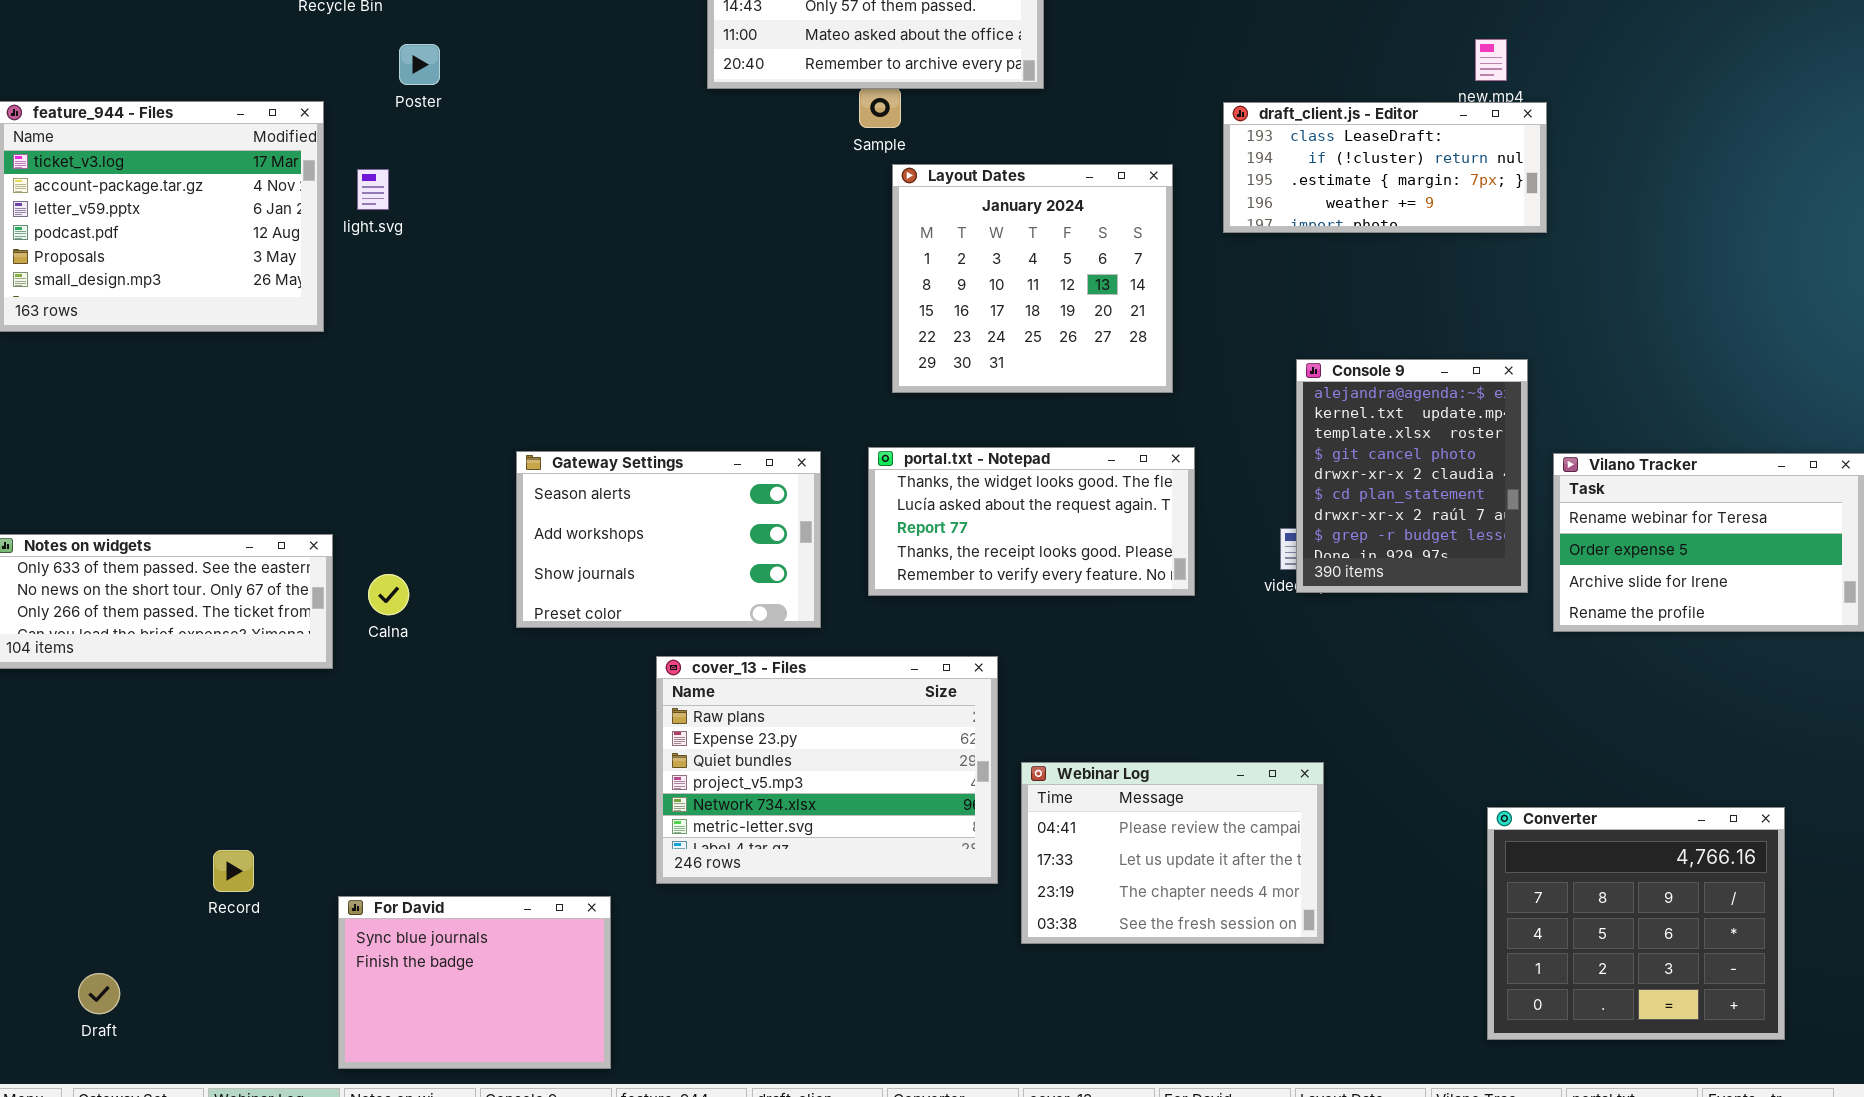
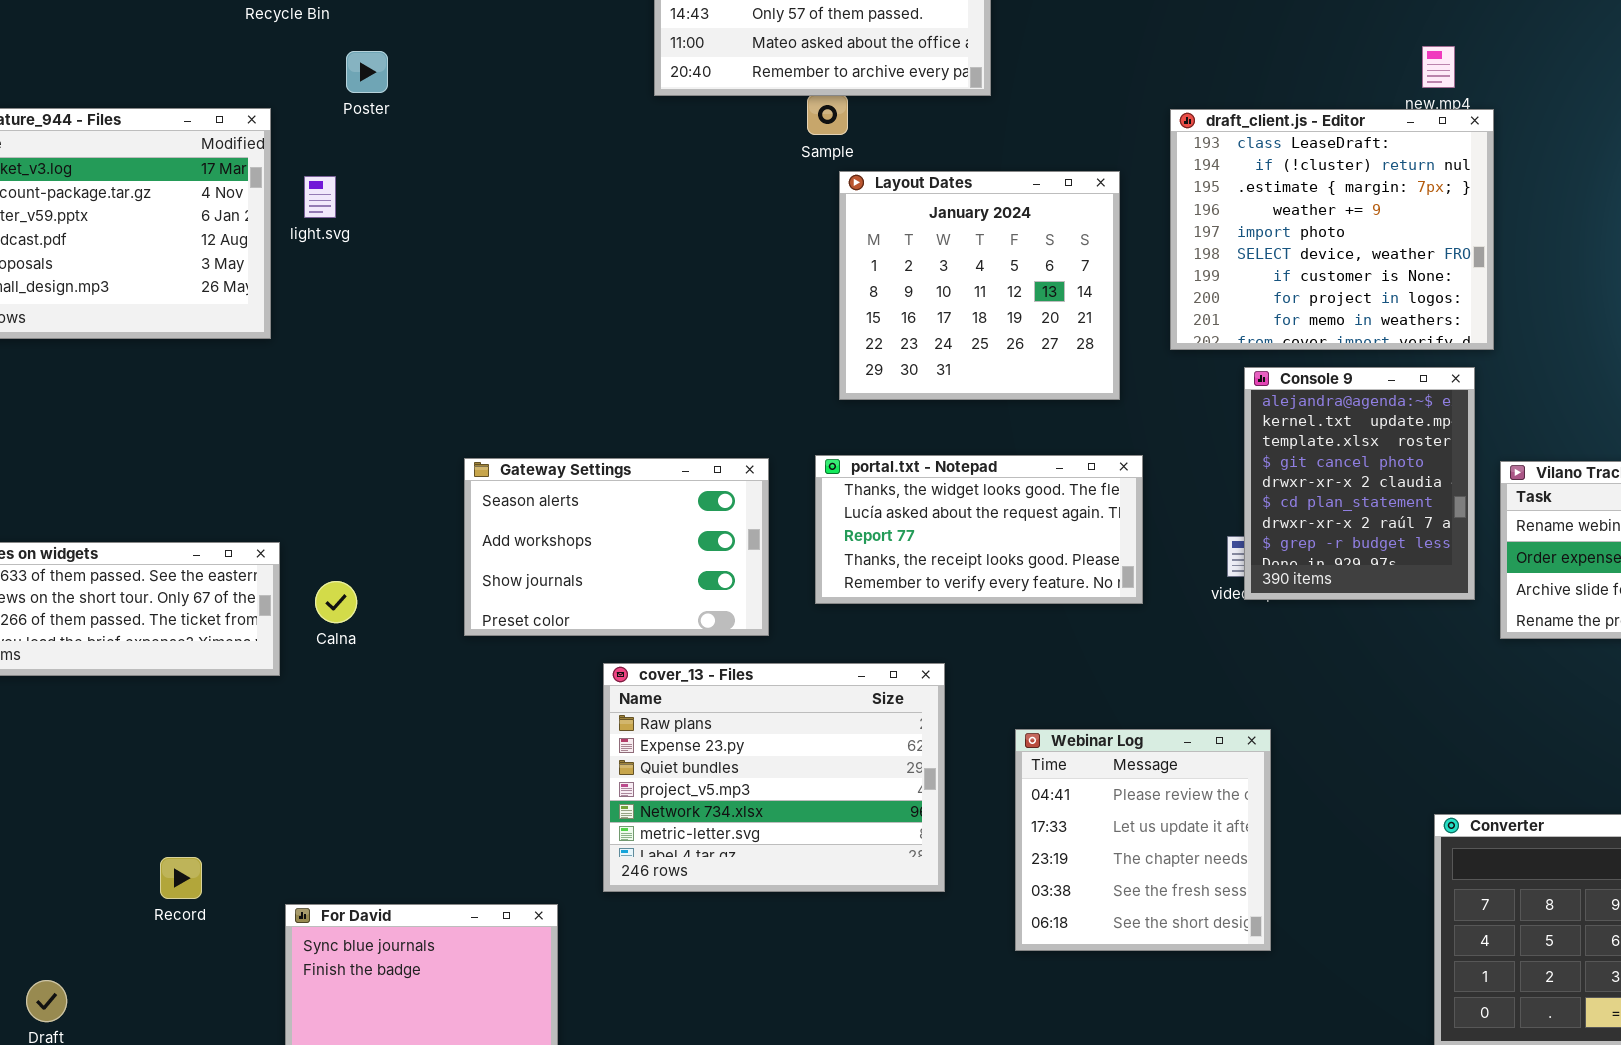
draft_client.js - Editor: [1223,102,1547,233] -> [1170,109,1494,350], resized
Webinar Log: [1021,762,1324,944] -> [1015,729,1271,951], resized

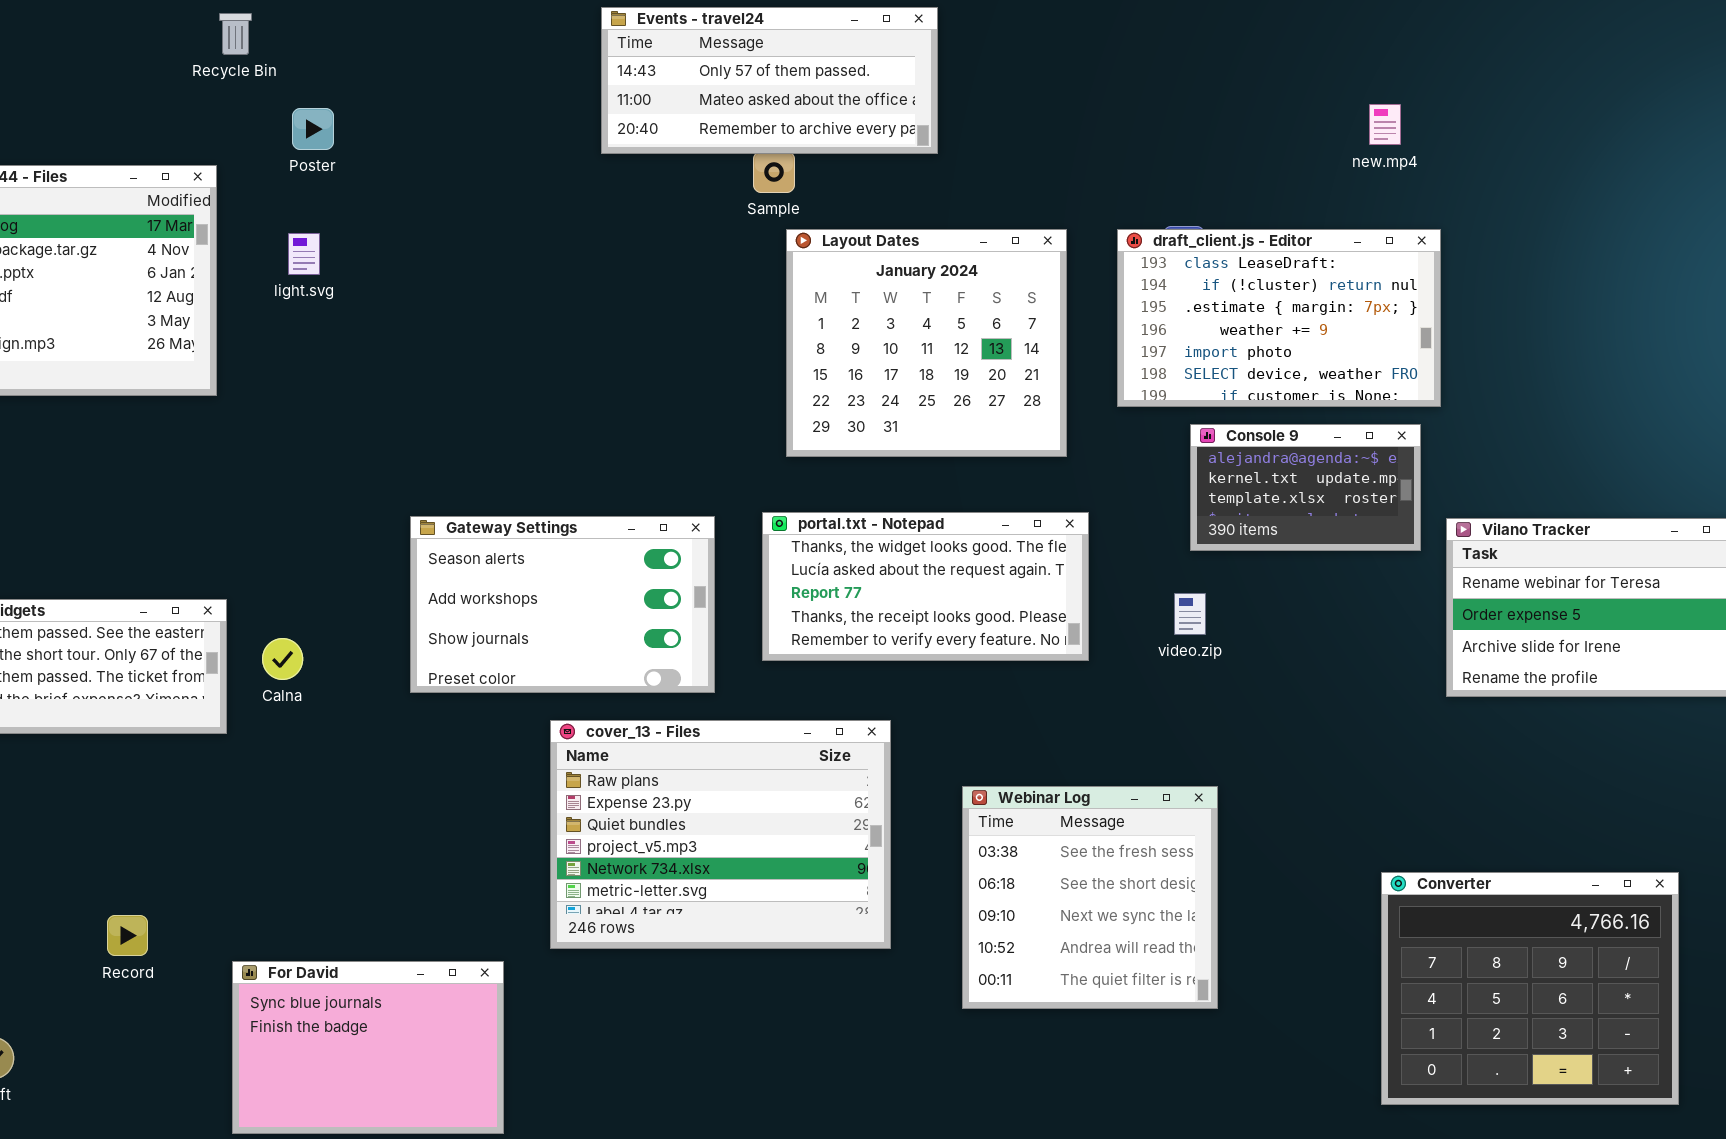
draft_client.js - Editor: [1170,109,1494,350] -> [1117,229,1441,407], resized
light.svg: [304,176,336,218] -> [288,233,320,275], moved
Console 9: [1244,367,1475,600] -> [1190,424,1421,551], resized
Webinar Log: [1015,729,1271,951] -> [962,786,1218,1009], scrolled down 3 rows

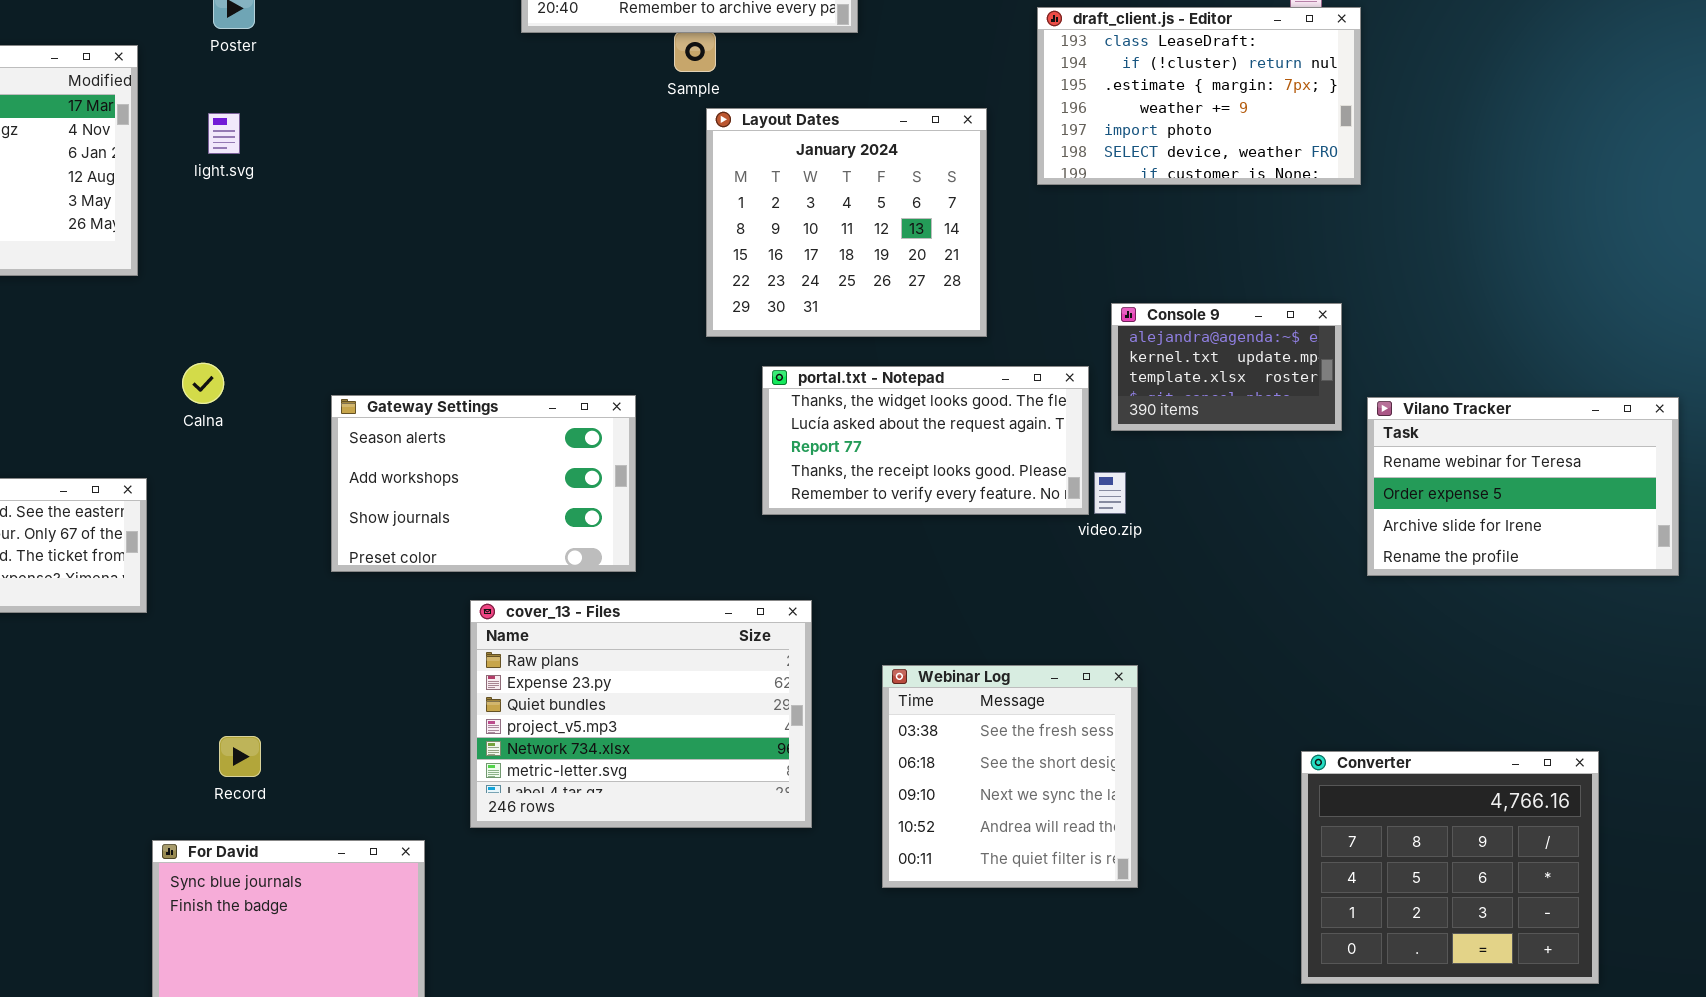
draft_client.js - Editor: [1117,229,1441,407] -> [1037,7,1361,185], moved
portal.txt - Notepad: [762,512,1089,661] -> [762,366,1089,515], moved
Calna: [262,638,303,680] -> [182,363,224,404], moved
Record: [107,915,148,956] -> [219,736,261,777], moved

